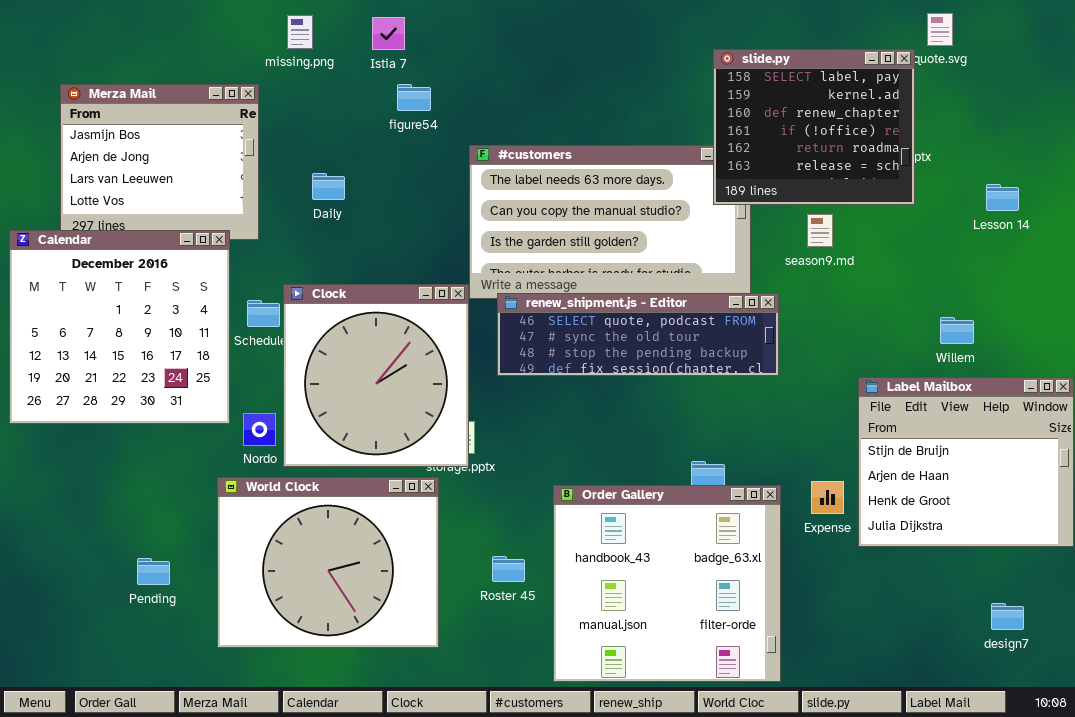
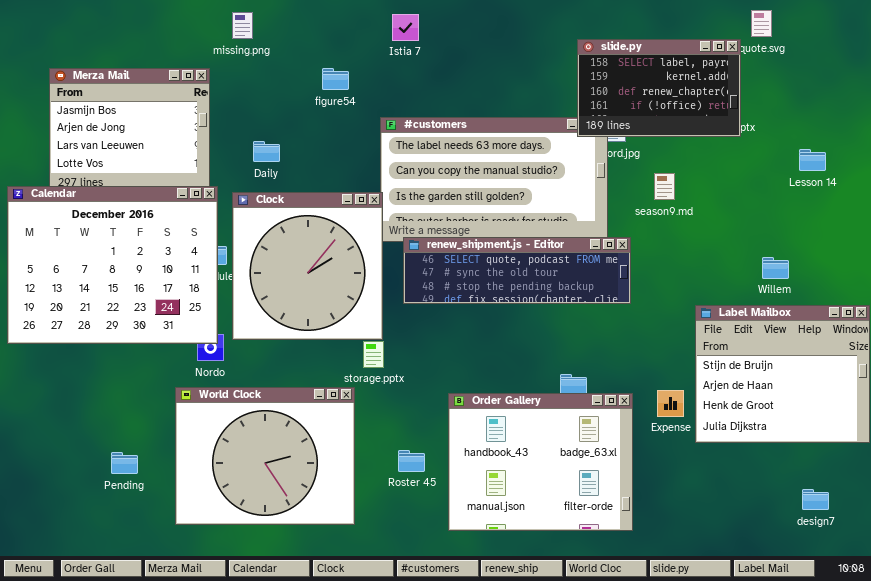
Istia 7: [372,17,405,50] -> [392,14,419,41], moved
slide.py: [713,49,915,205] -> [577,39,741,137], resized
Calendar: [9,230,230,424] -> [7,186,218,344], resized
Clock: [283,284,469,467] -> [232,192,383,340], moved
Order Gallery: [553,485,781,682] -> [448,393,633,531], resized

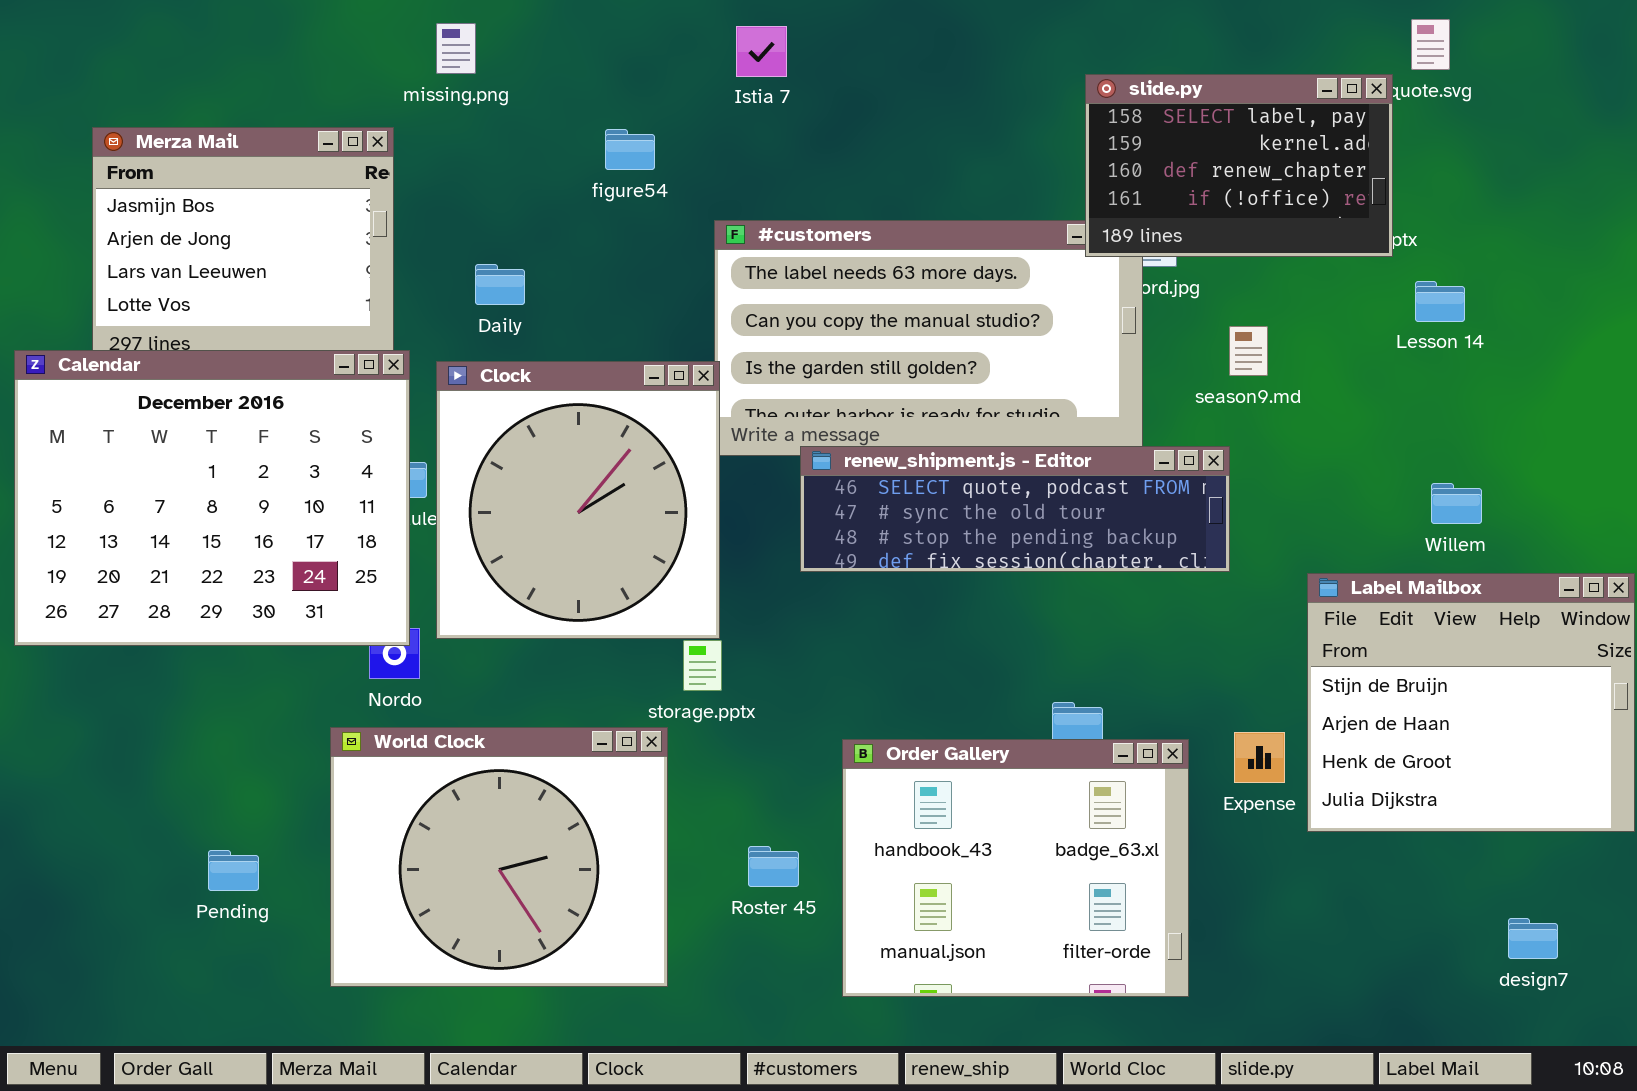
Lesson 14: [799,149,826,171] -> [1415,281,1465,322], moved
renew_shipment.js - Editor: [403,237,631,304] -> [800,446,1230,572], moved

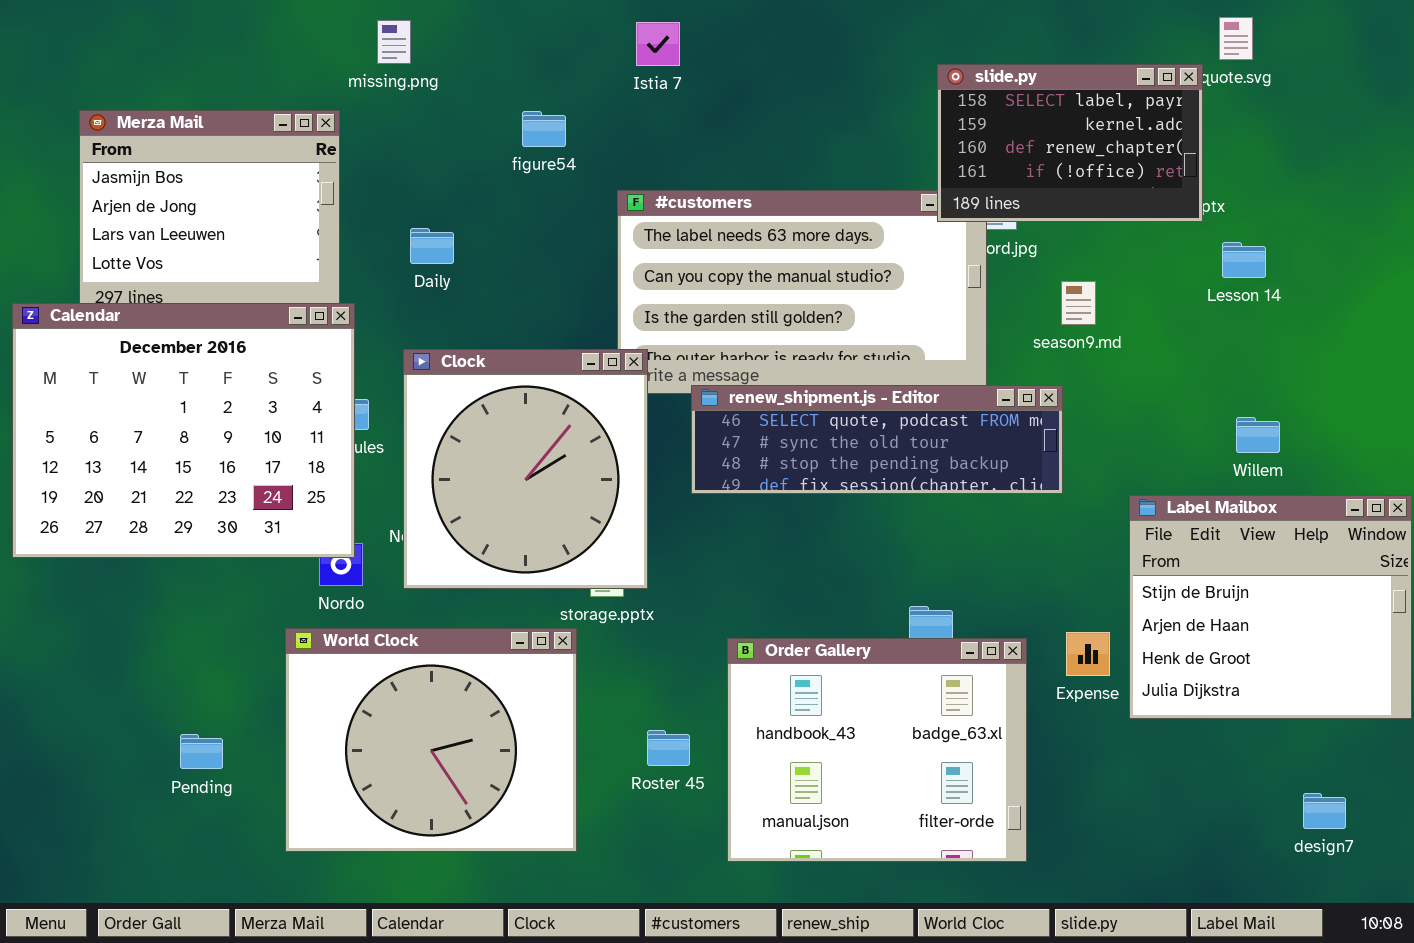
Clock: [436,361,720,639] -> [403,349,648,589], moved

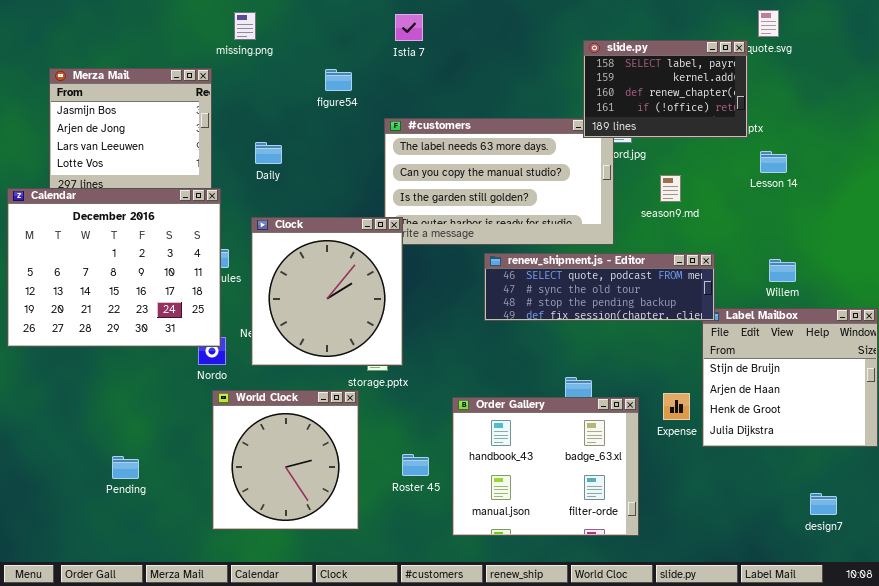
renew_shipment.js - Editor: [691,385,1063,494] -> [484,253,715,321], moved
World Clock: [285,628,577,852] -> [212,390,359,530], resized

